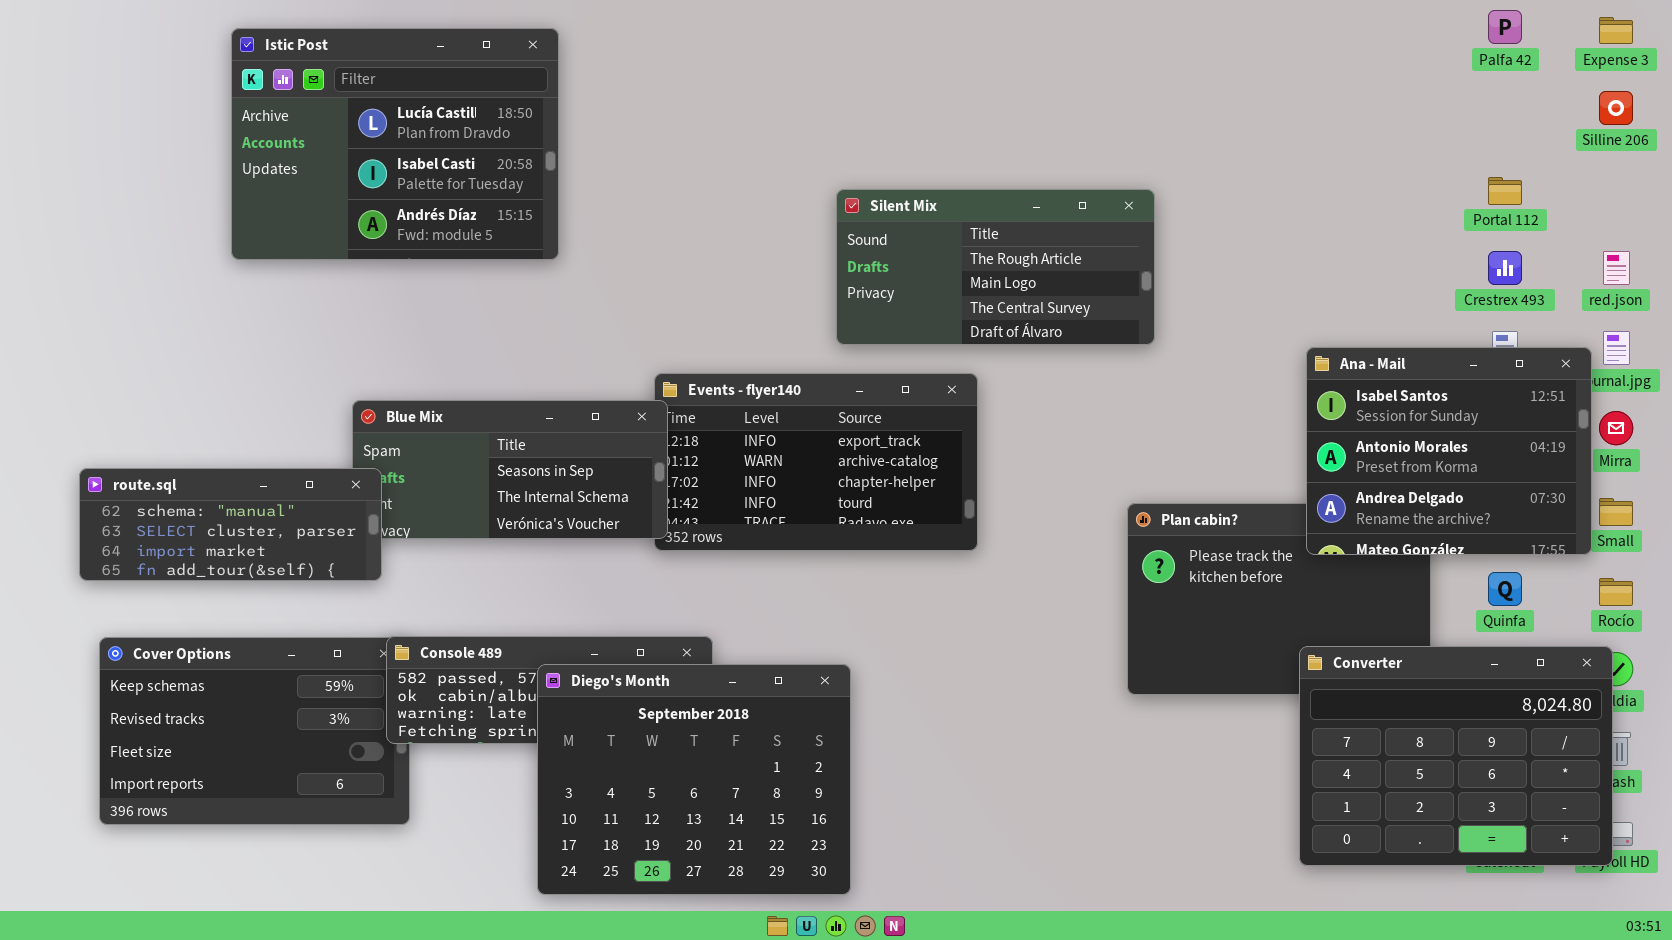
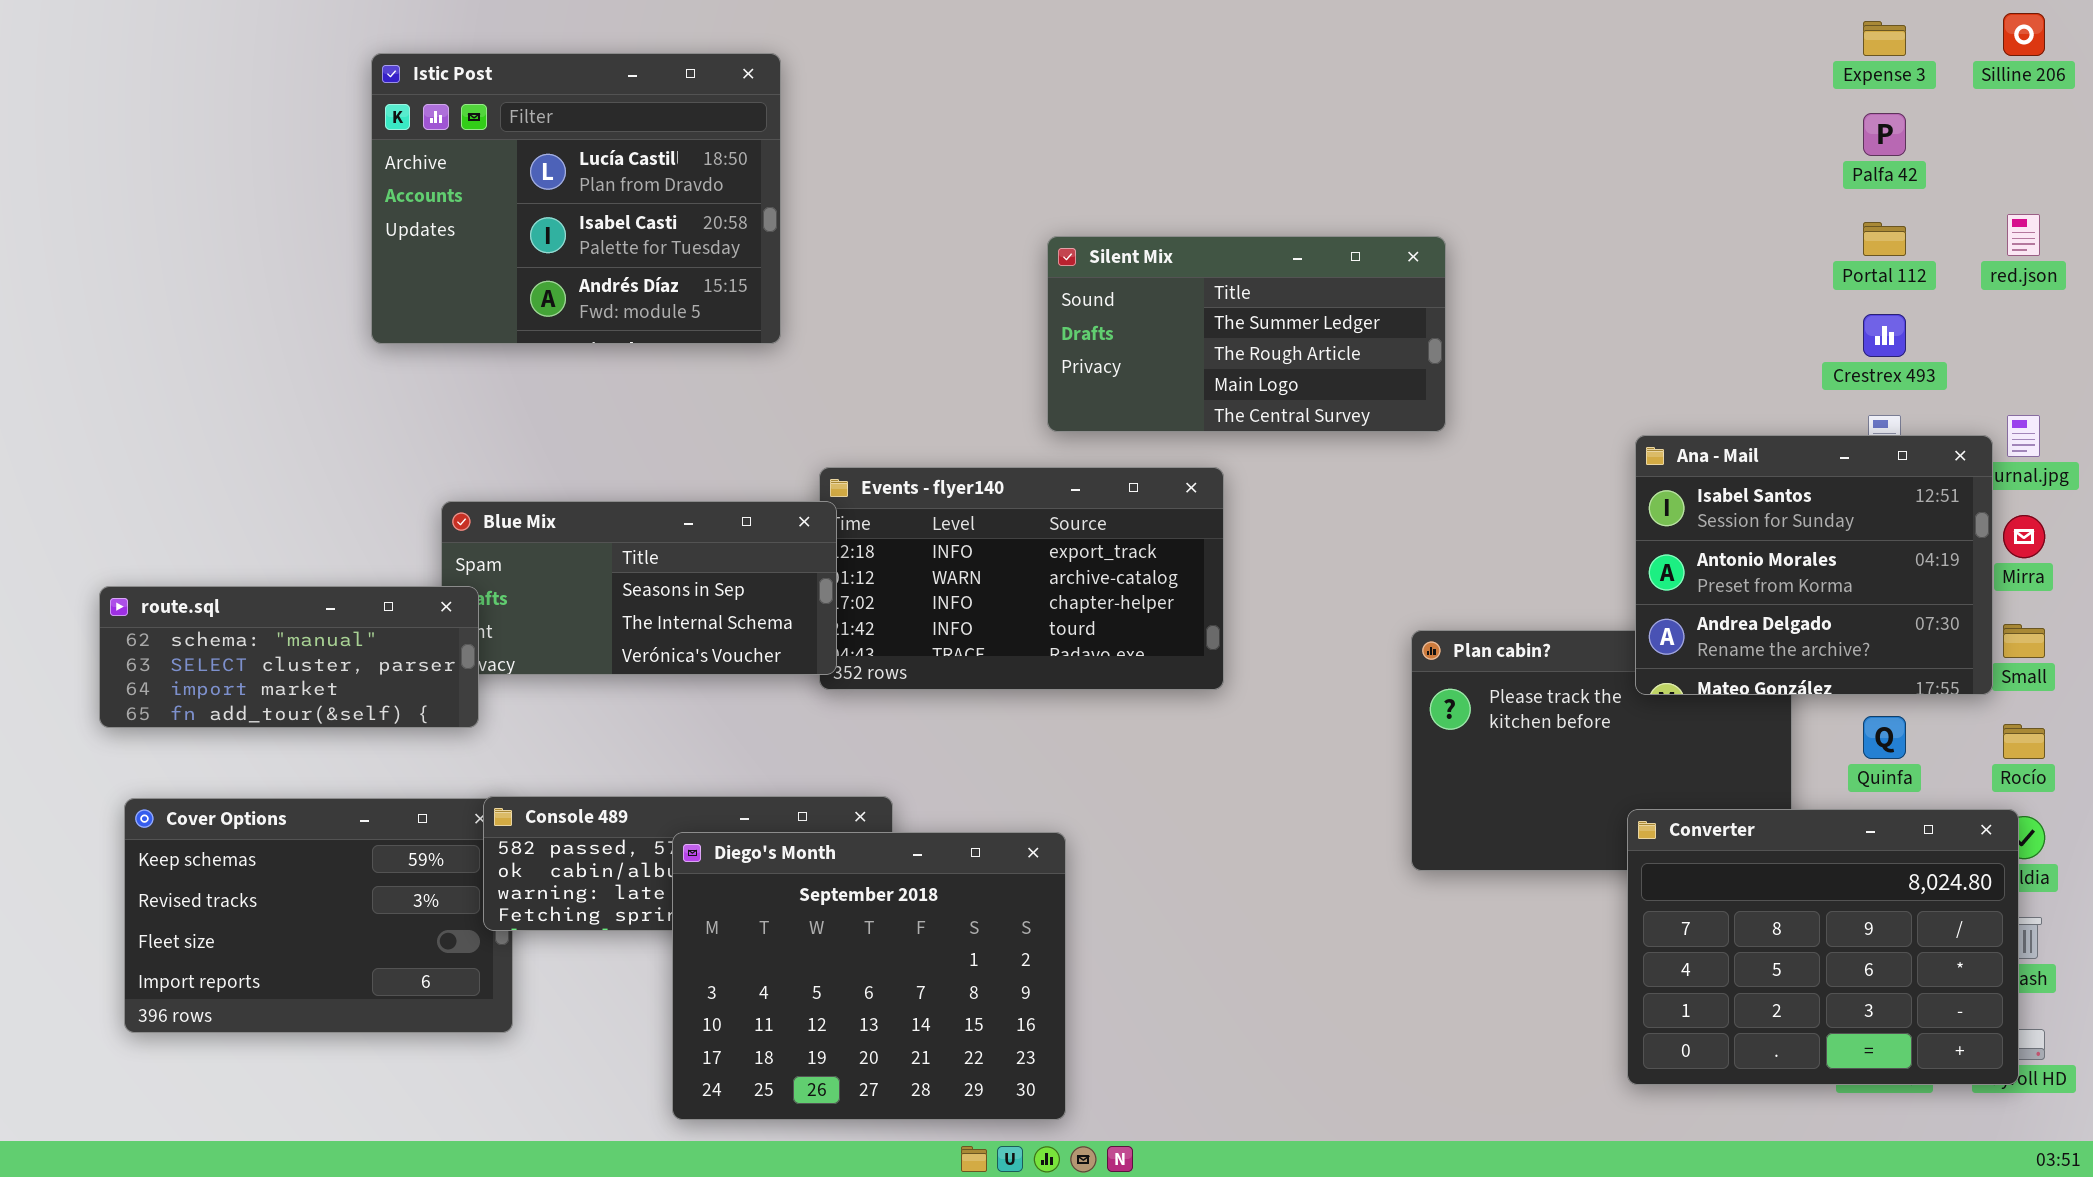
Palfa 42: [1488,10,1522,44] -> [1863,113,1906,156], moved
Expense 3: [1599,17,1633,44] -> [1863,21,1906,56], moved
Istic Post: [231,28,559,260] -> [371,53,781,344], moved
Silline 206: [1599,91,1633,125] -> [2003,13,2045,56], moved
Silent Mix: [836,189,1155,345] -> [1047,236,1446,432], scrolled up 1 row
red.json: [1603,251,1630,285] -> [2007,214,2040,256], moved

